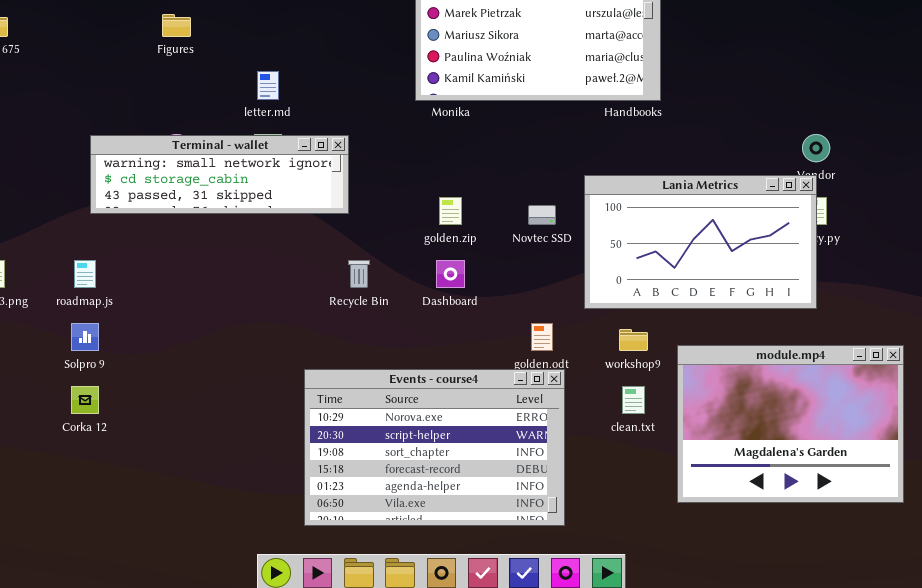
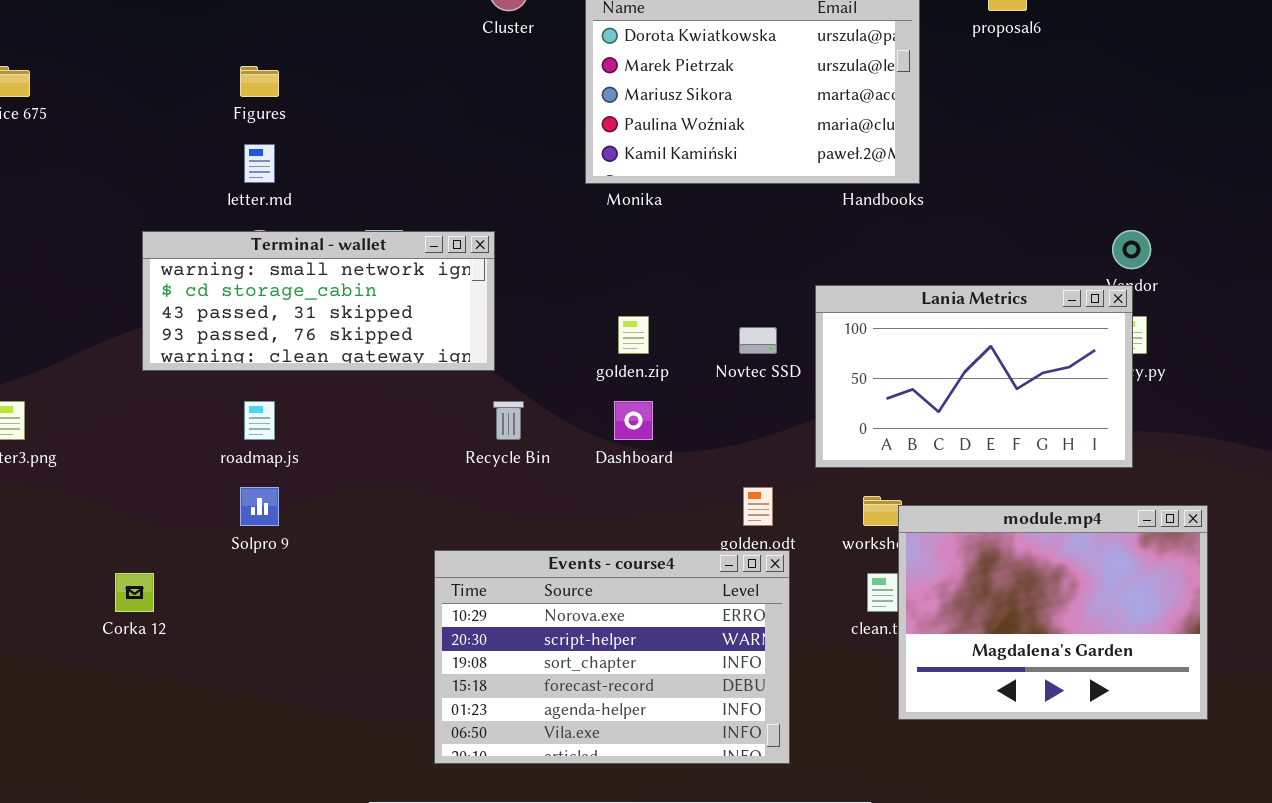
letter.md: [257,71,279,100] -> [244,144,275,183], moved
Terminal - wallet: [90,135,349,214] -> [142,231,495,371], resized
roadmap.js: [74,260,96,288] -> [244,401,275,440], moved
Solpro 9: [71,323,99,351] -> [240,487,279,526], moved
module.mp4: [677,345,904,503] -> [898,505,1208,720], moved

